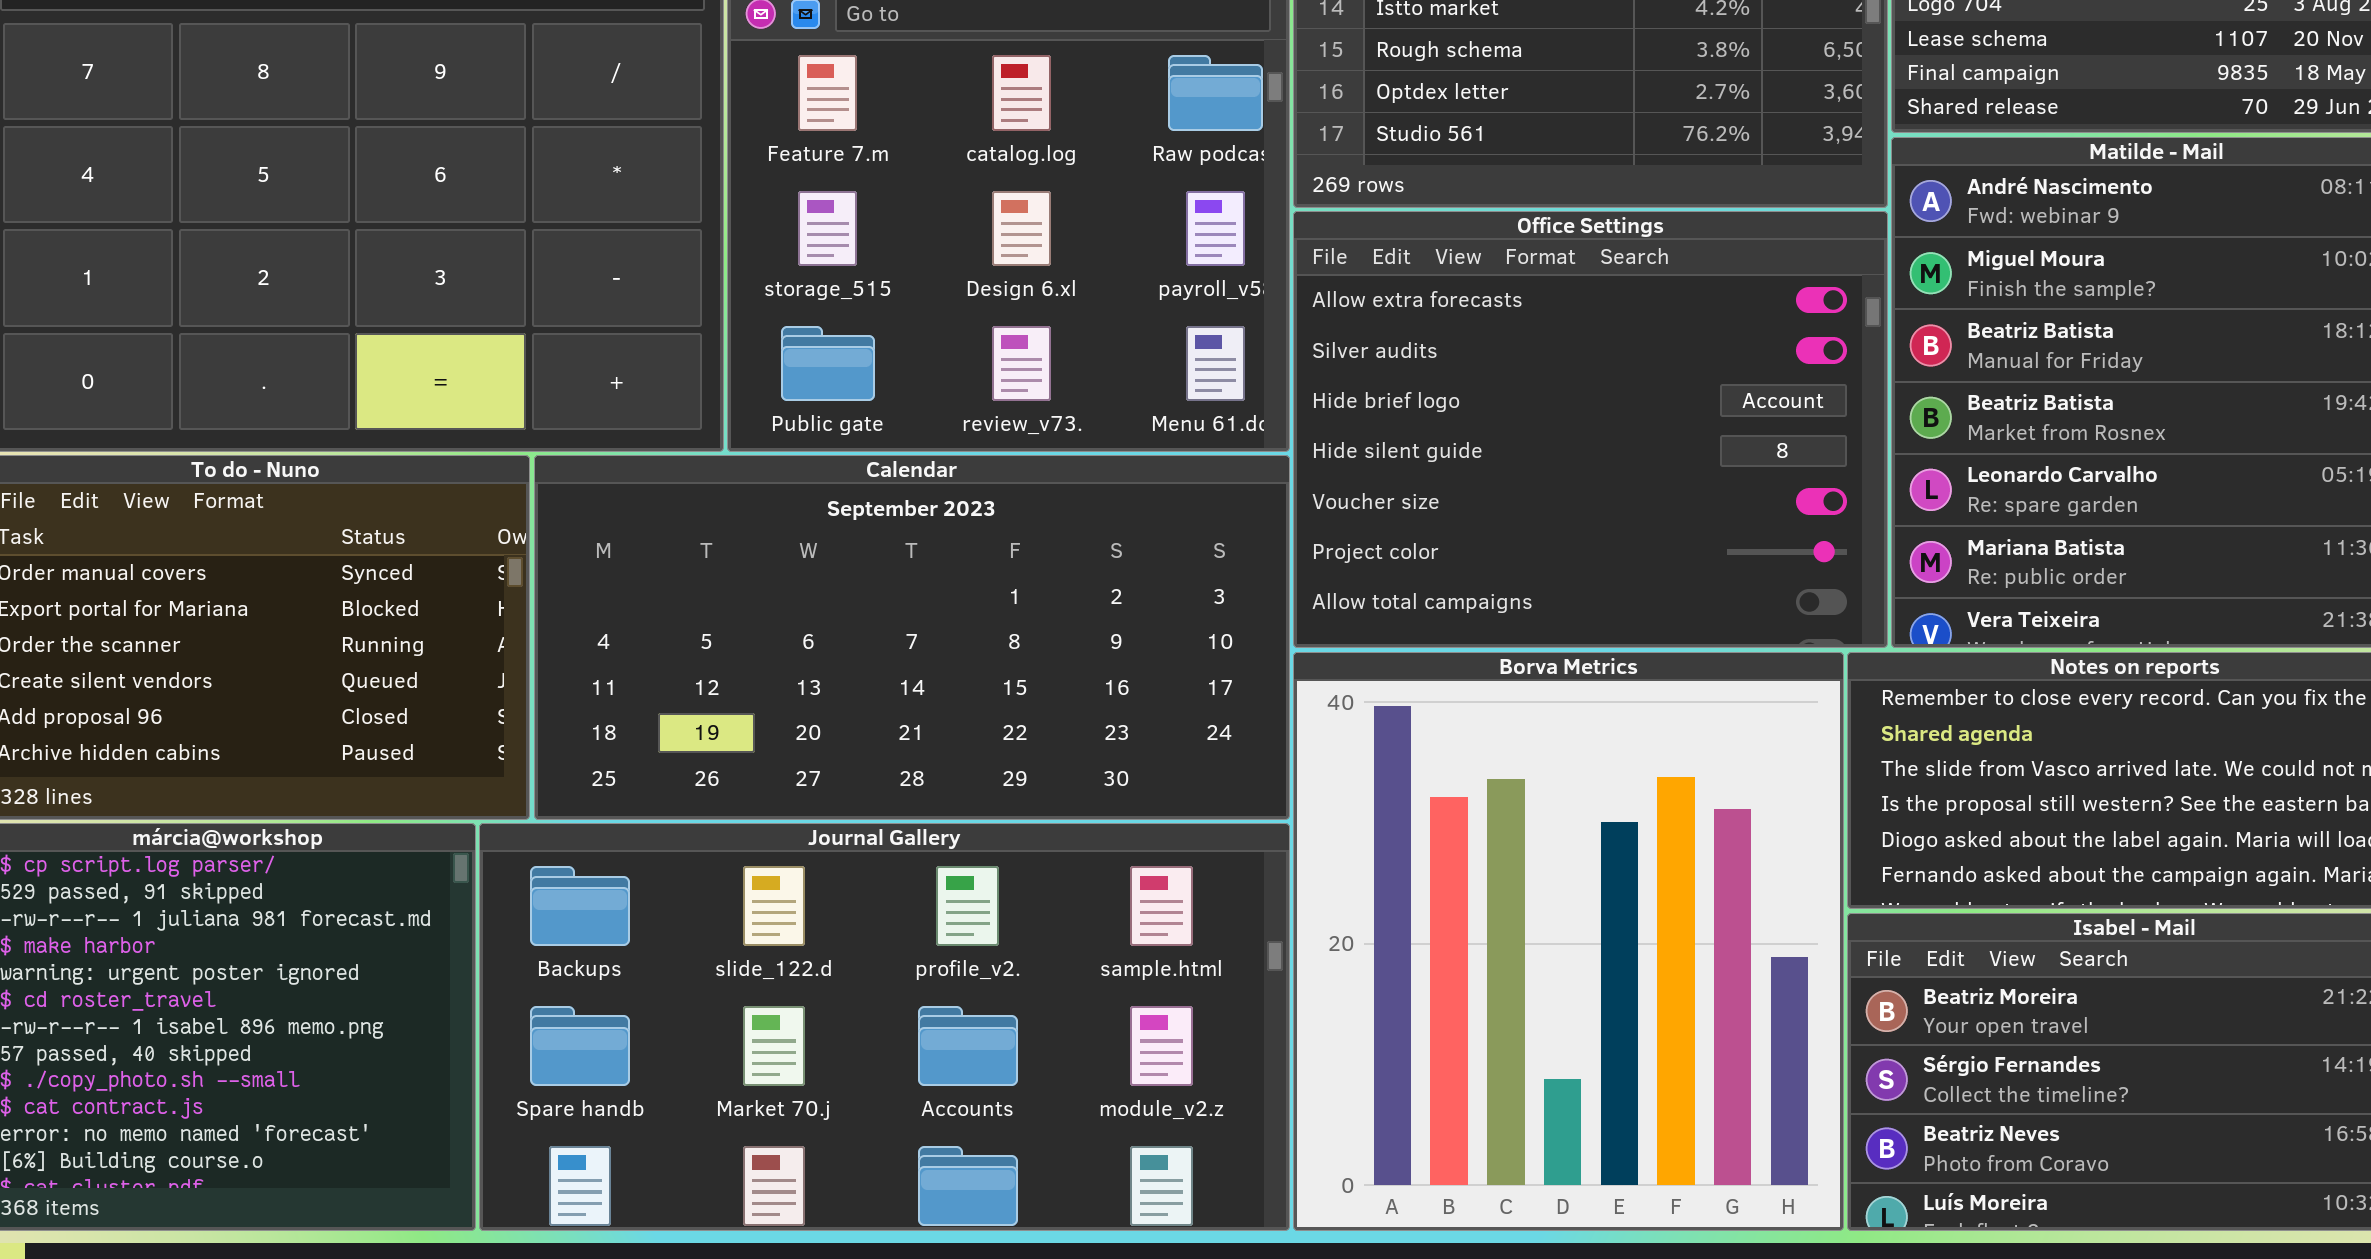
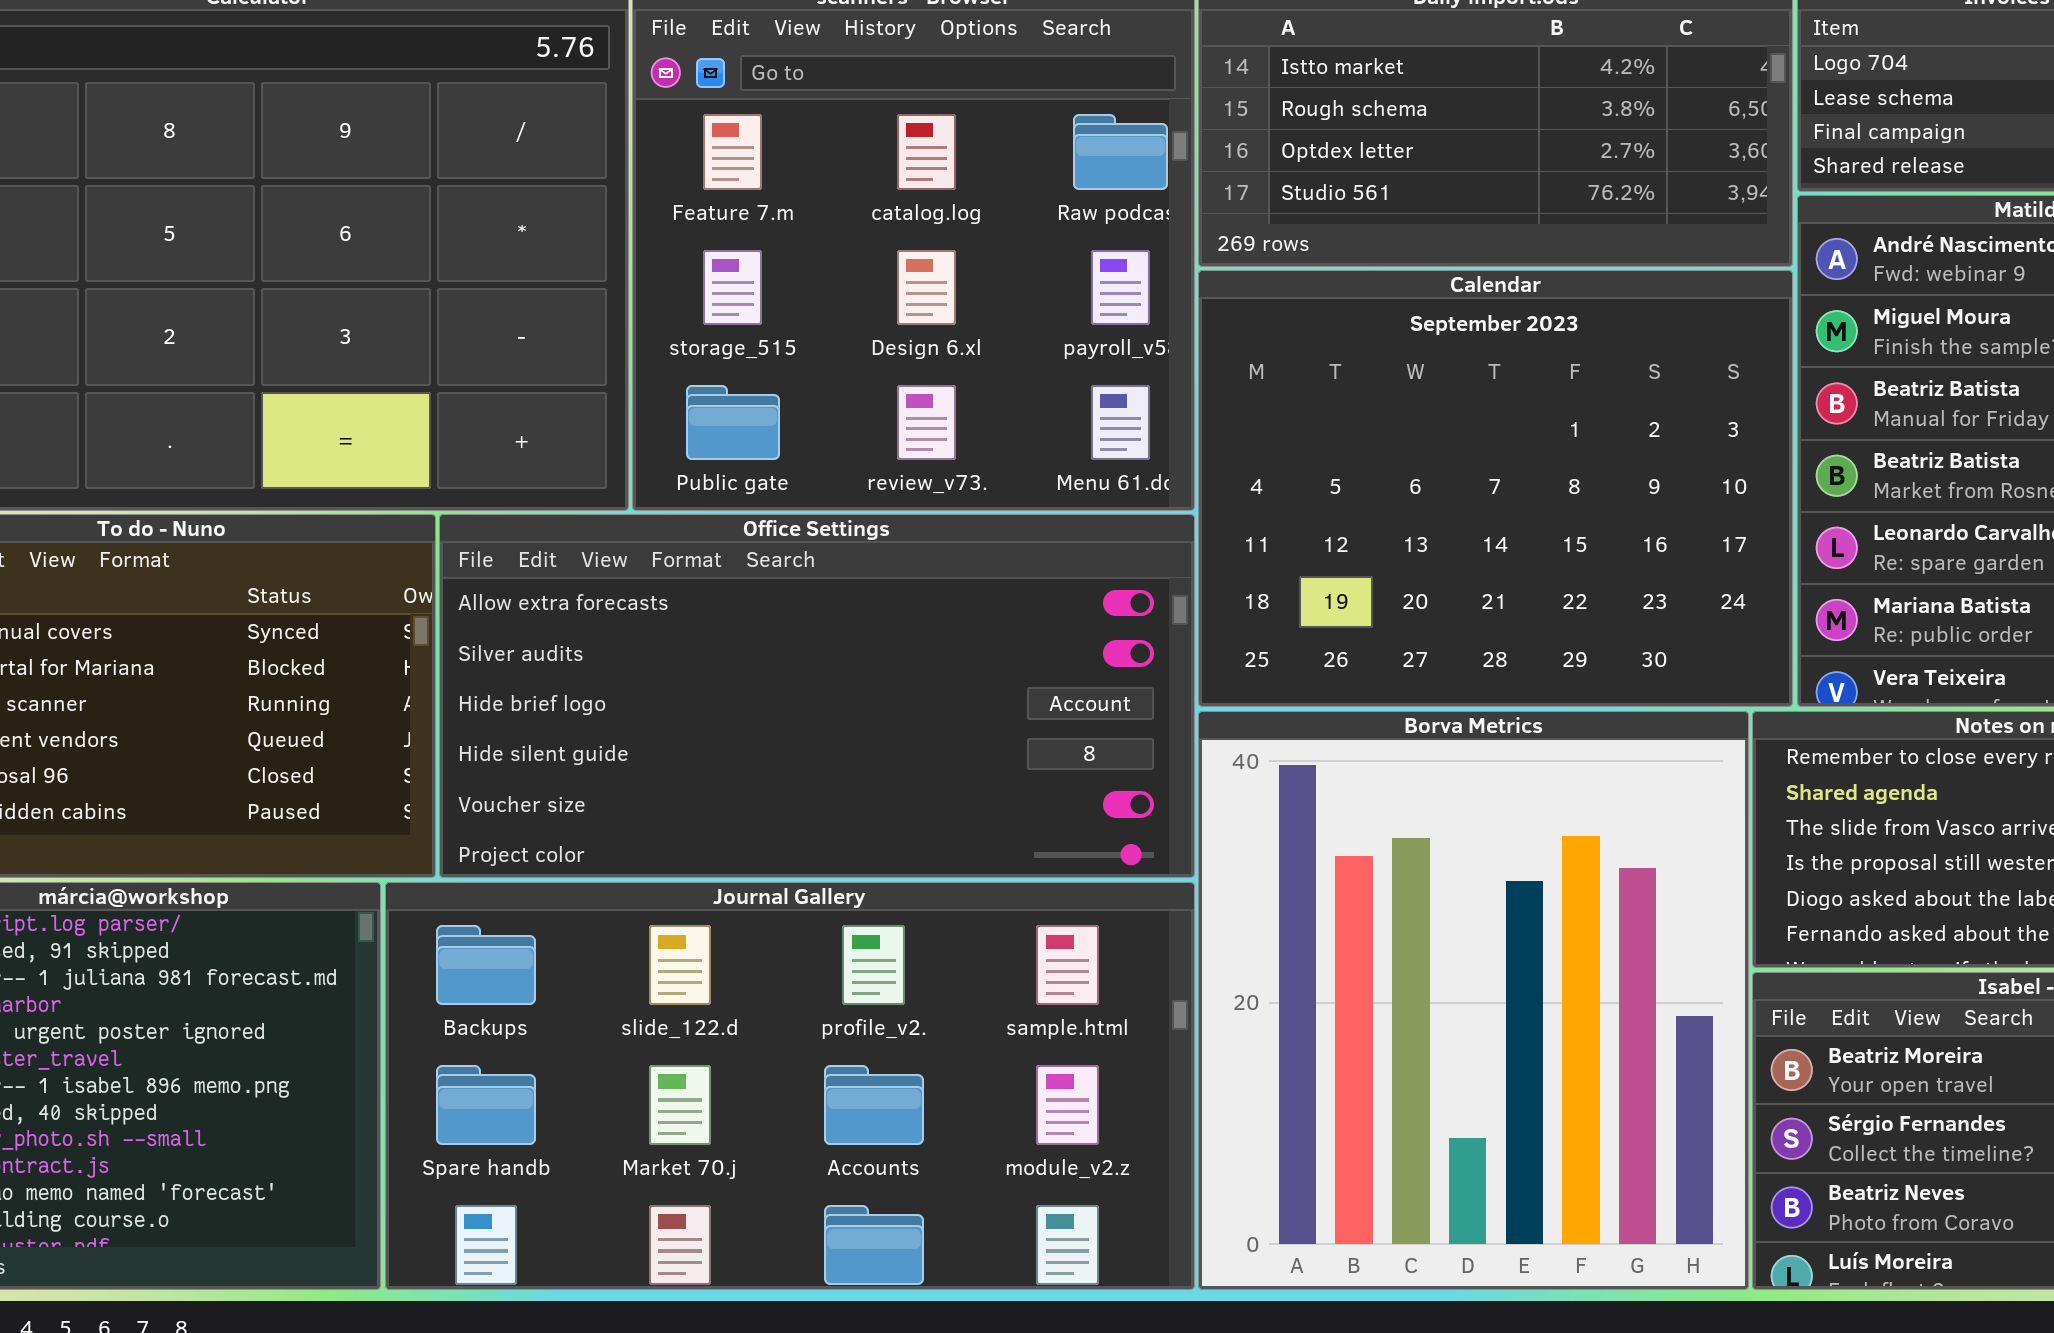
Office Settings: [1293,211,1888,648] -> [439,514,1195,878], moved, resized
Calendar: [534,455,1290,820] -> [1198,270,1793,707], moved, resized

